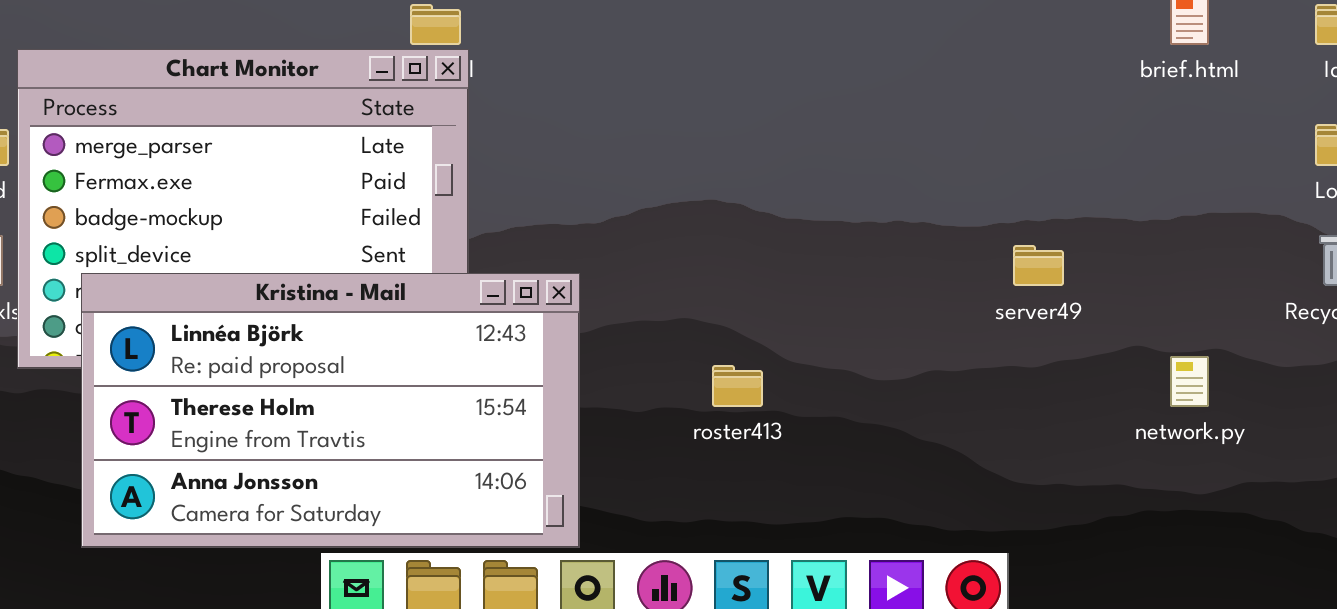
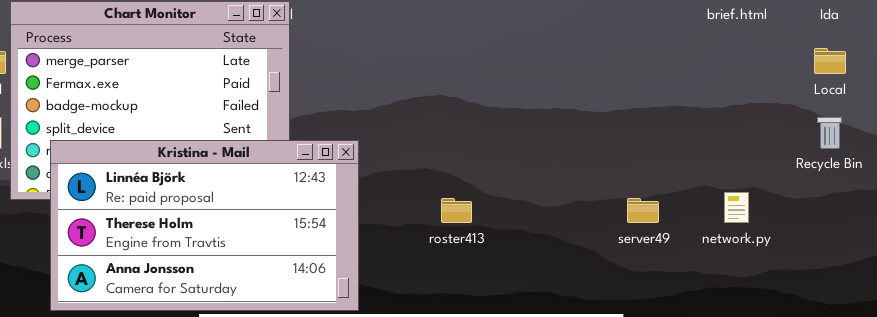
server49: [1013,245,1064,286] -> [627,198,659,223], moved

